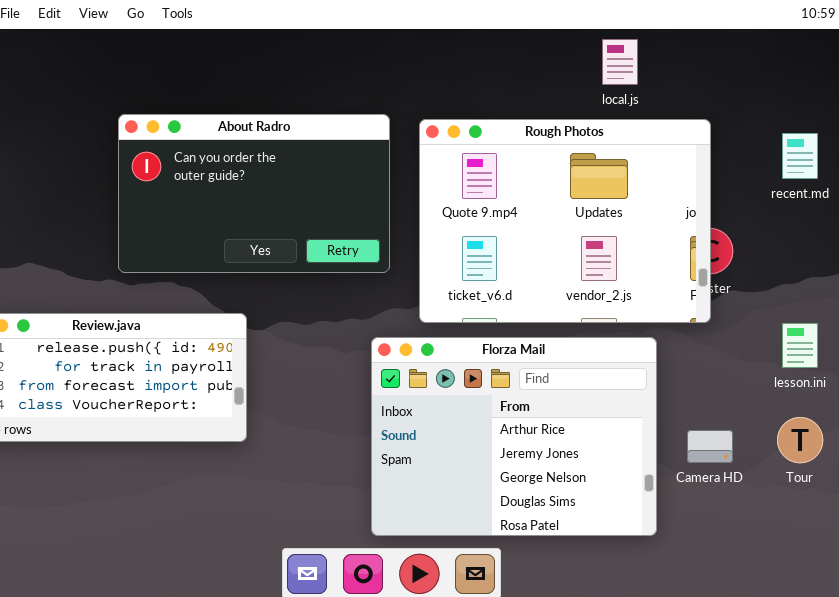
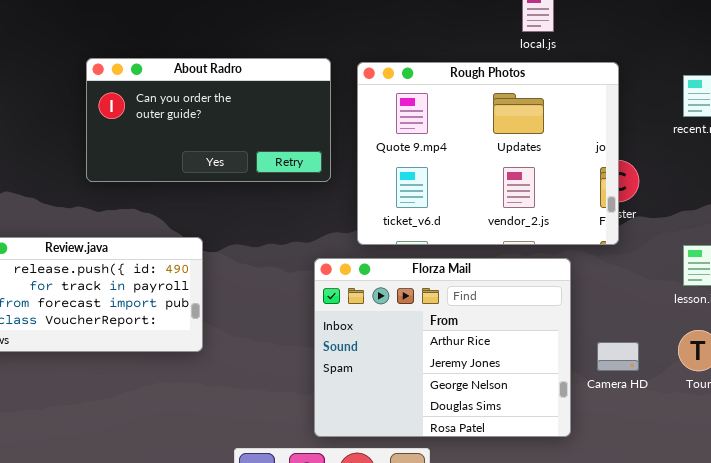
About Radro: [118,114,390,273] -> [86,58,331,182], resized

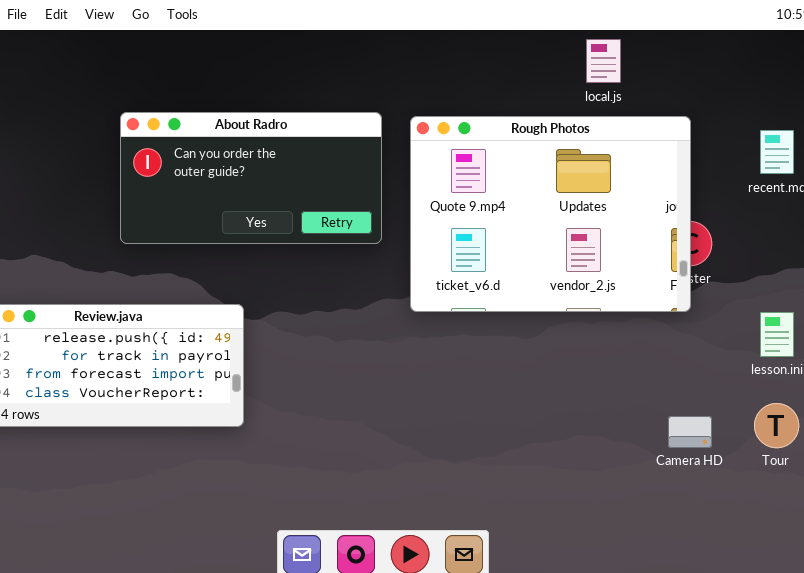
Florza Mail: [314,258,571,437] -> none, closed

